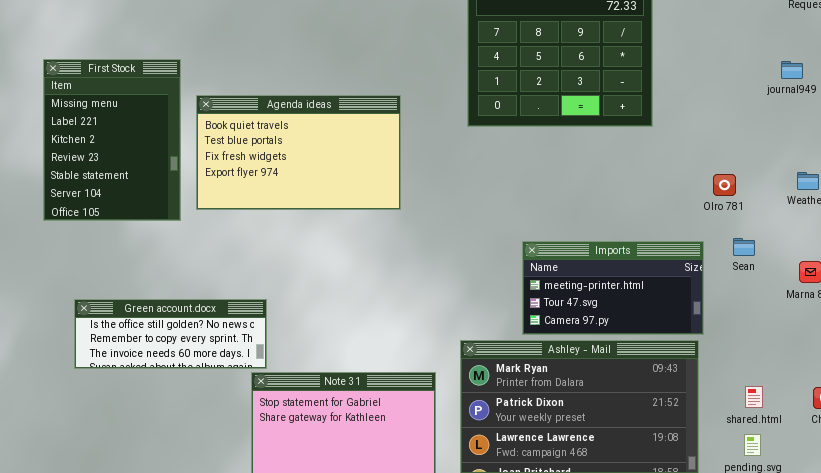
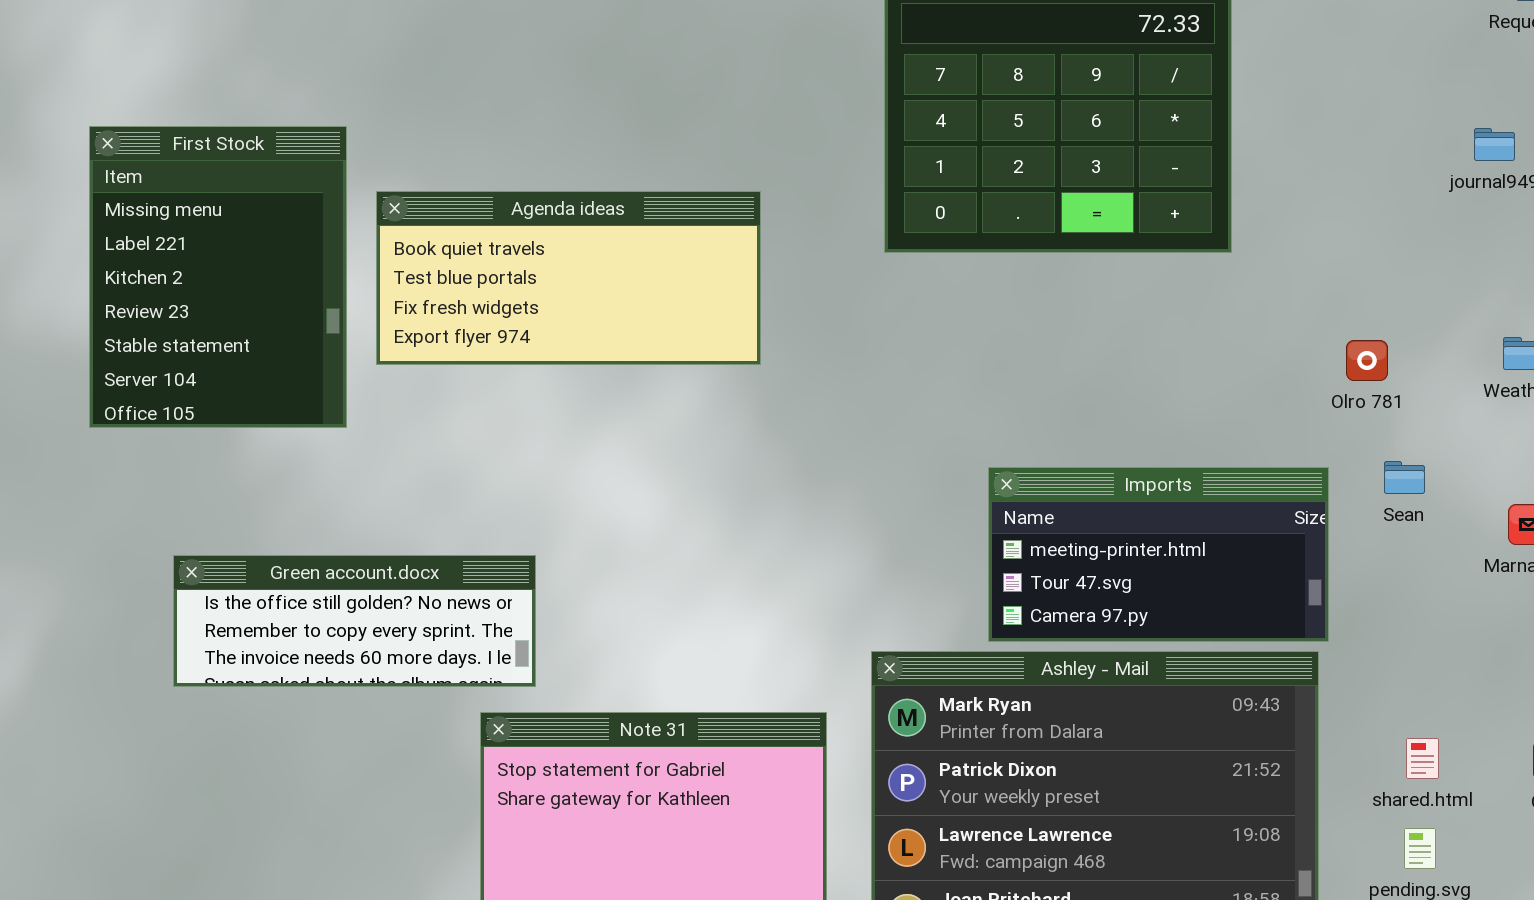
Agenda ideas: [196,95,401,210] -> [376,191,761,365], resized
Green account.docx: [74,299,267,369] -> [173,555,536,687], moved

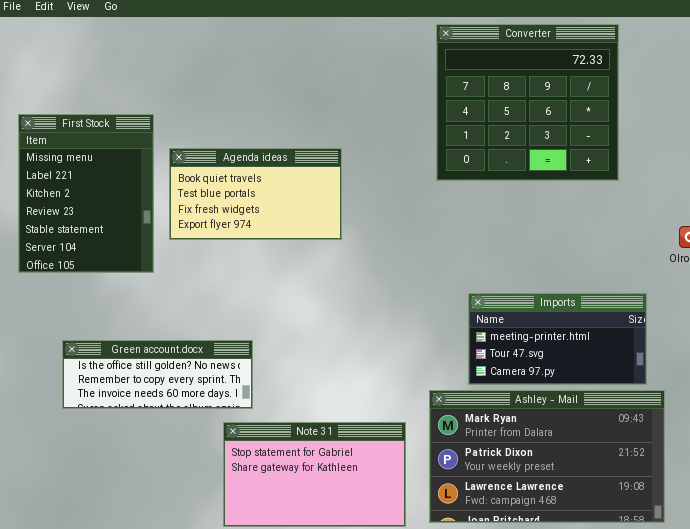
Agenda ideas: [376,191,761,365] -> [169,148,342,240], resized
Imports: [988,467,1329,642] -> [468,293,647,385], moved

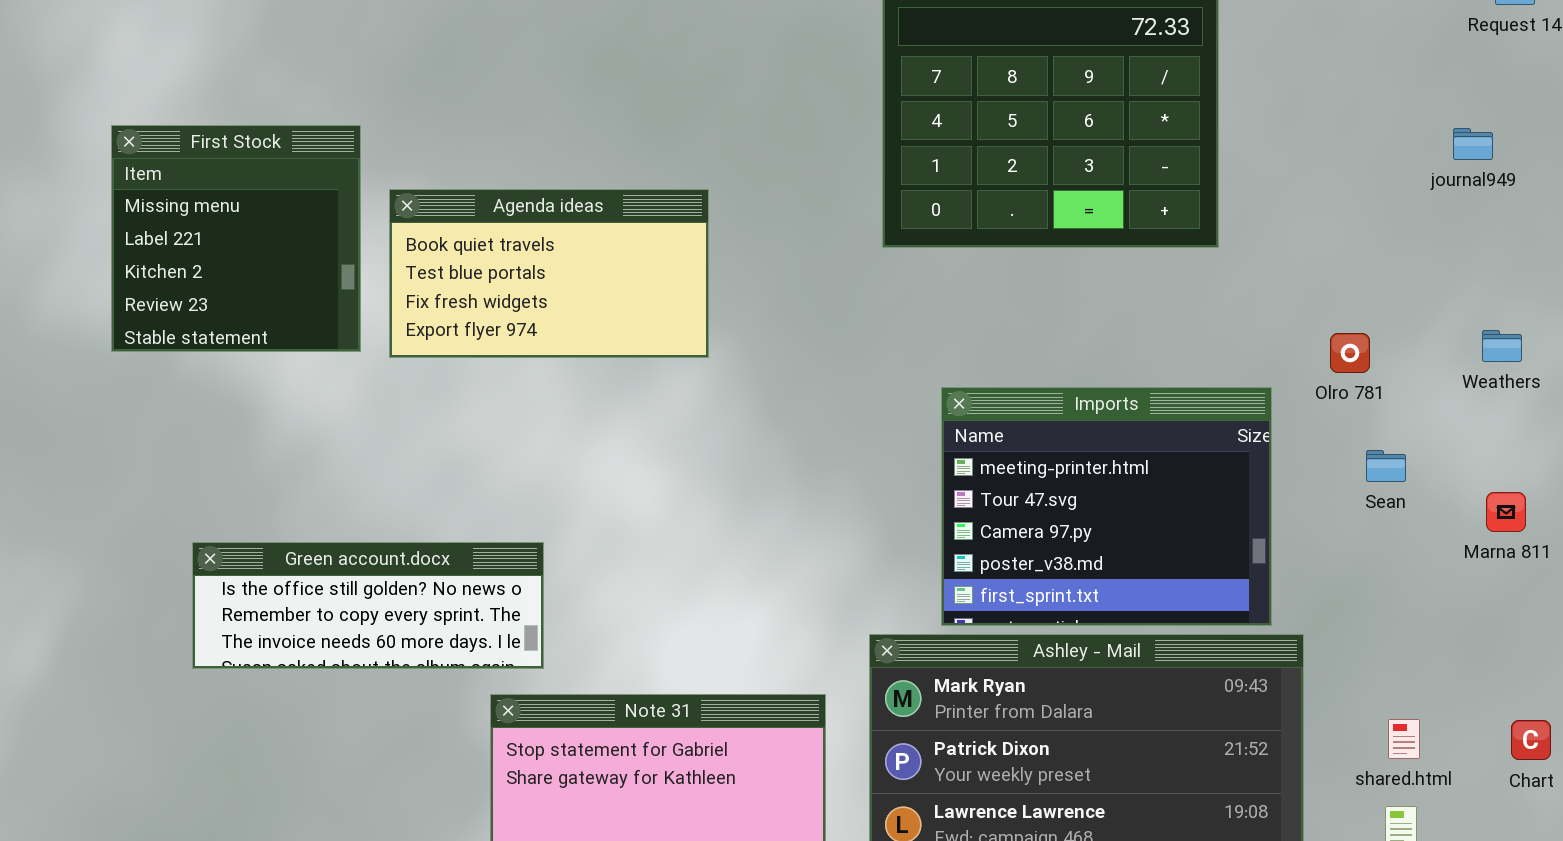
First Stock: [18,114,154,273] -> [111,125,361,352], resized
Imports: [468,293,647,385] -> [941,387,1272,626], resized

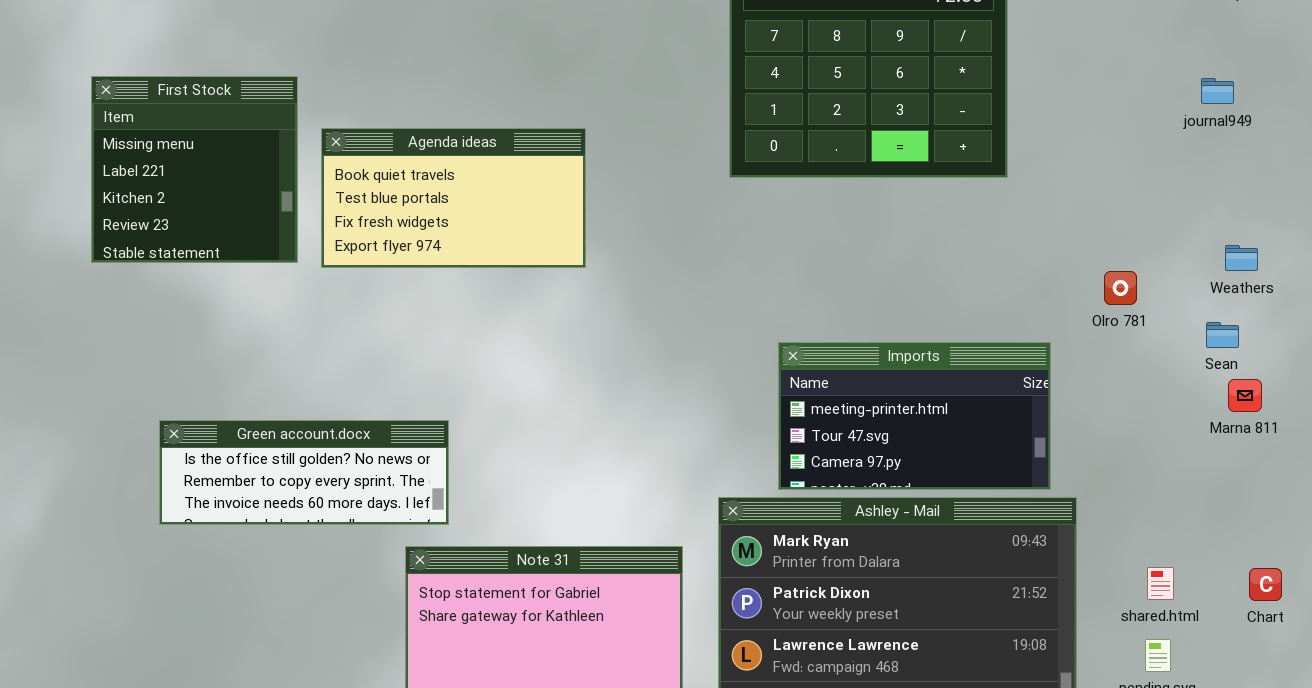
Olro 781: [1330,333,1370,373] -> [1104,271,1137,305], moved
Imports: [941,387,1272,626] -> [778,342,1051,490], resized
Sean: [1366,450,1406,482] -> [1206,322,1239,348], moved

